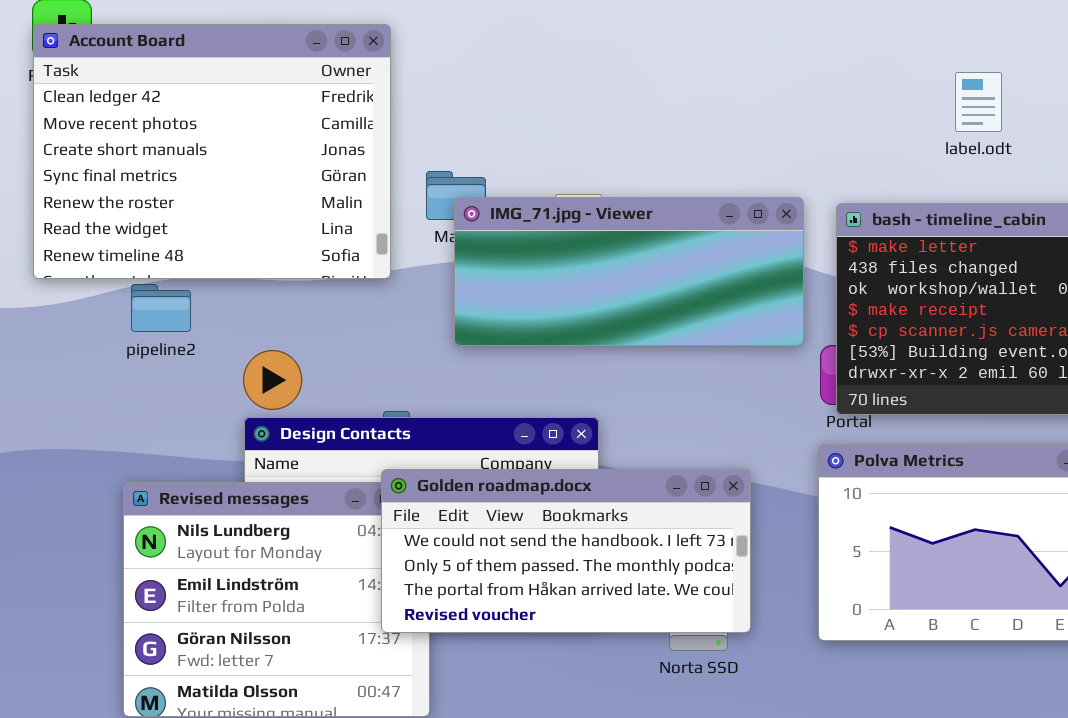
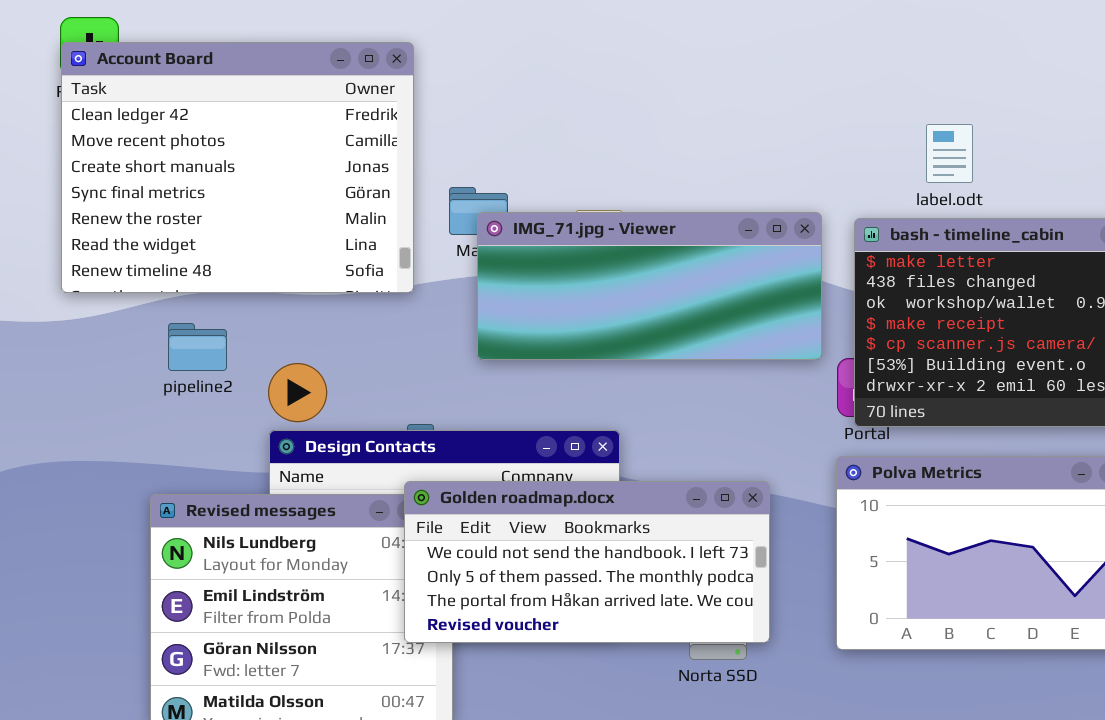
label.odt: [955,72,1002,132] -> [926,124,973,183], moved
pipeline2: [131,284,191,332] -> [168,323,227,371], moved

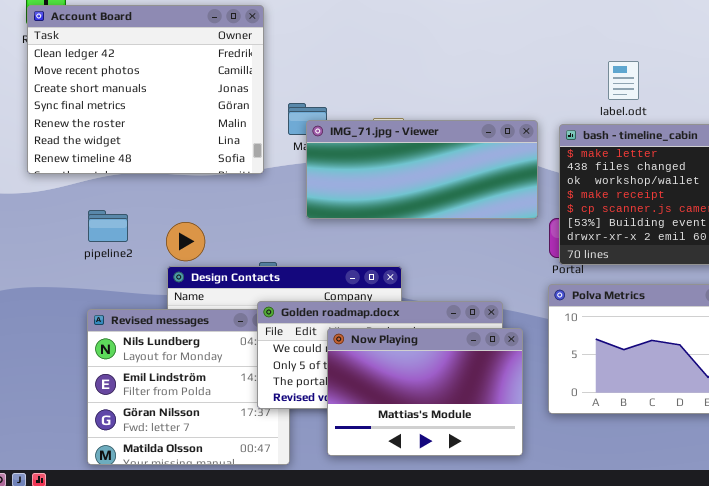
pipeline2: [168,323,227,371] -> [88,210,128,242], moved
Now Playing: none -> [327,328,523,456], opened

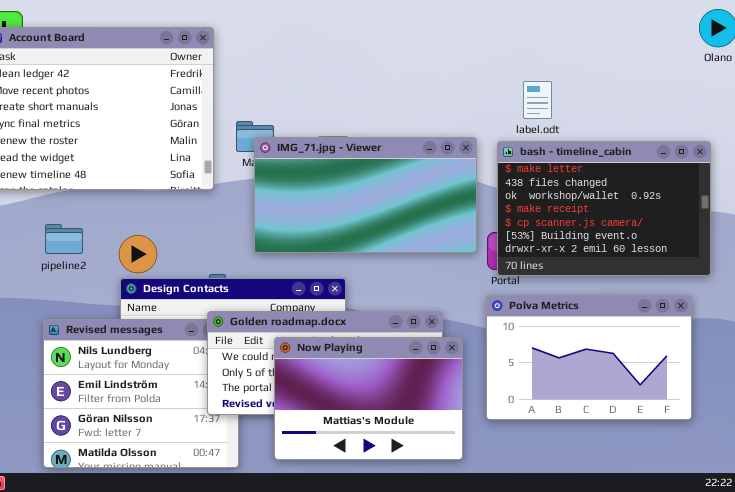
label.odt: [608,61,639,100] -> [523,81,552,119], moved
IMG_71.jpg - Viewer: [306,120,538,219] -> [254,137,477,253], resized

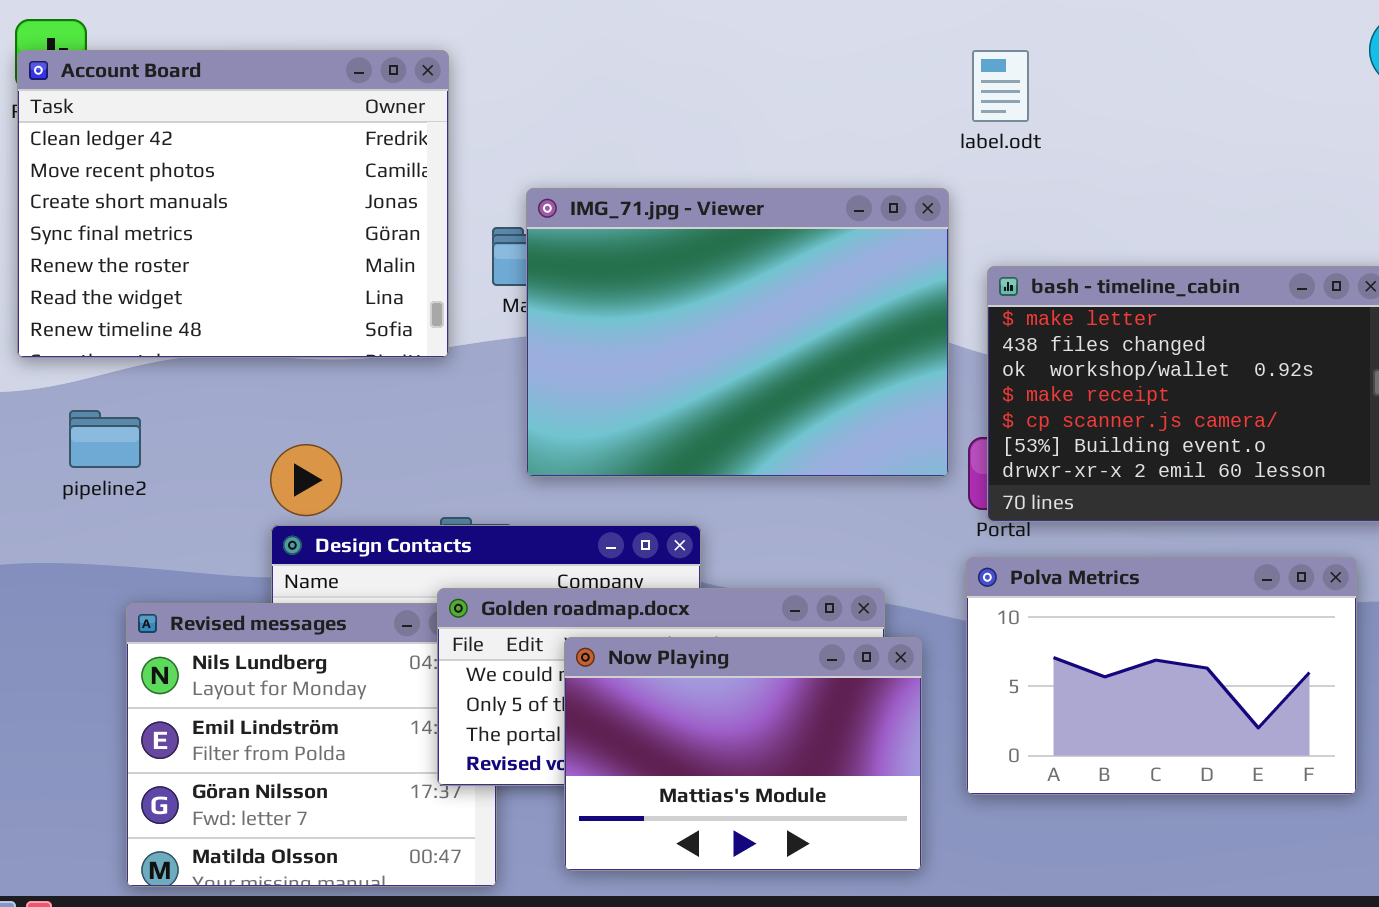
label.odt: [523,81,552,119] -> [972,50,1029,122], moved
IMG_71.jpg - Viewer: [254,137,477,253] -> [526,188,949,477], resized
pipeline2: [45,224,83,254] -> [69,410,141,468], moved

